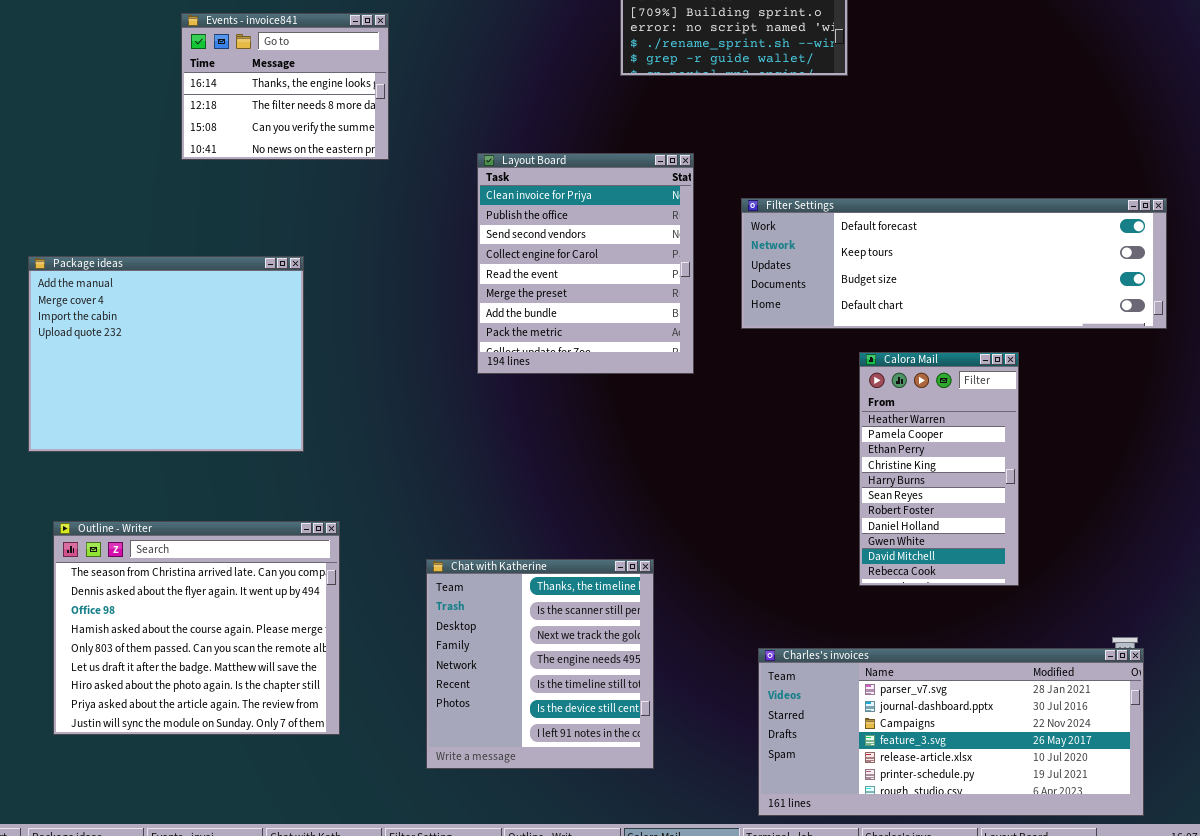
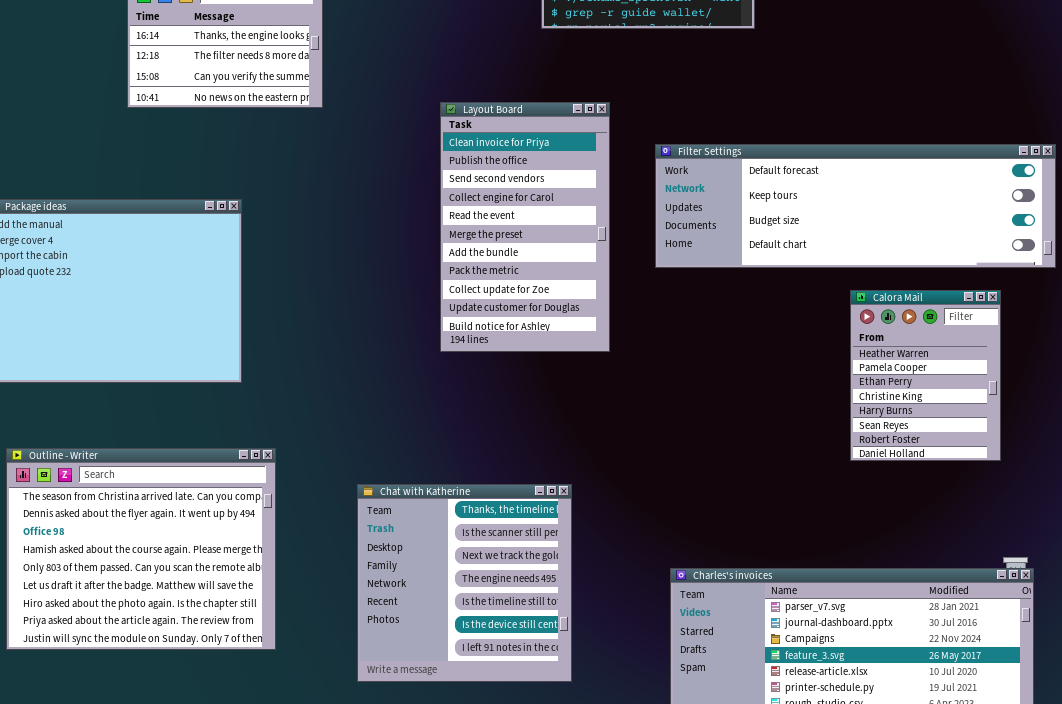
Layout Board: [477,153,694,374] -> [440,102,610,352], resized
Calora Mail: [859,352,1019,586] -> [850,290,1001,461], moved, resized

